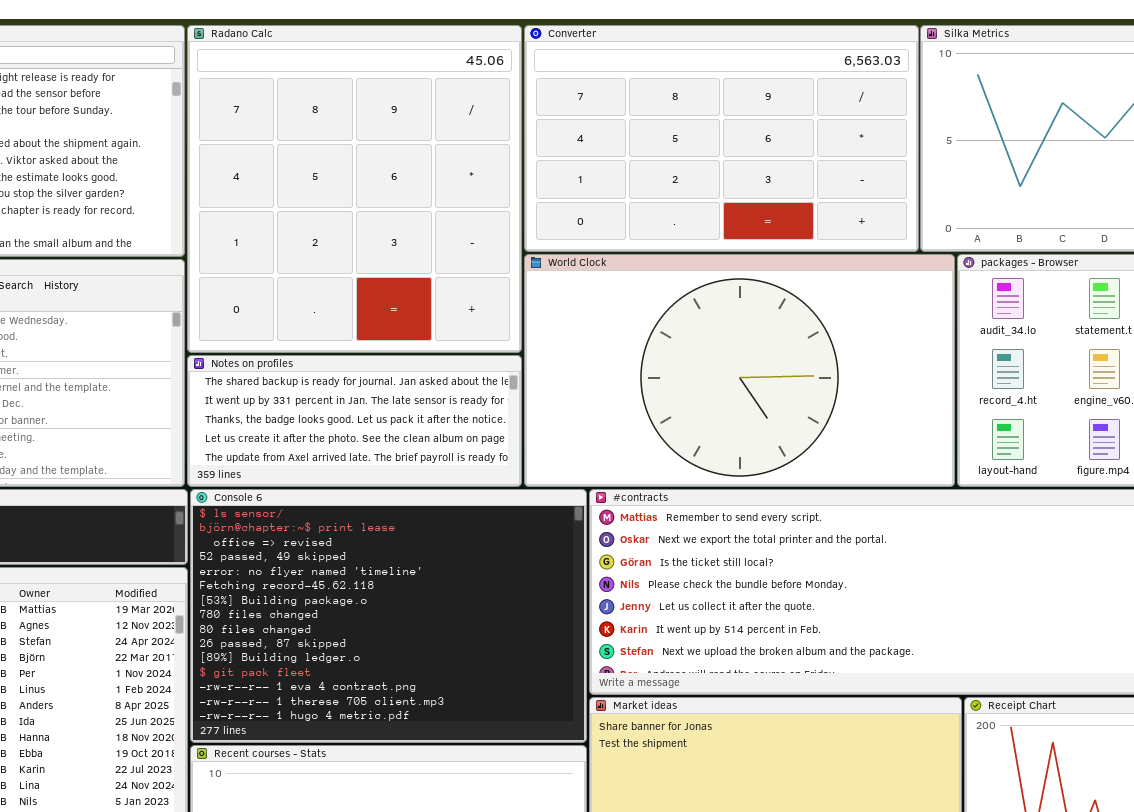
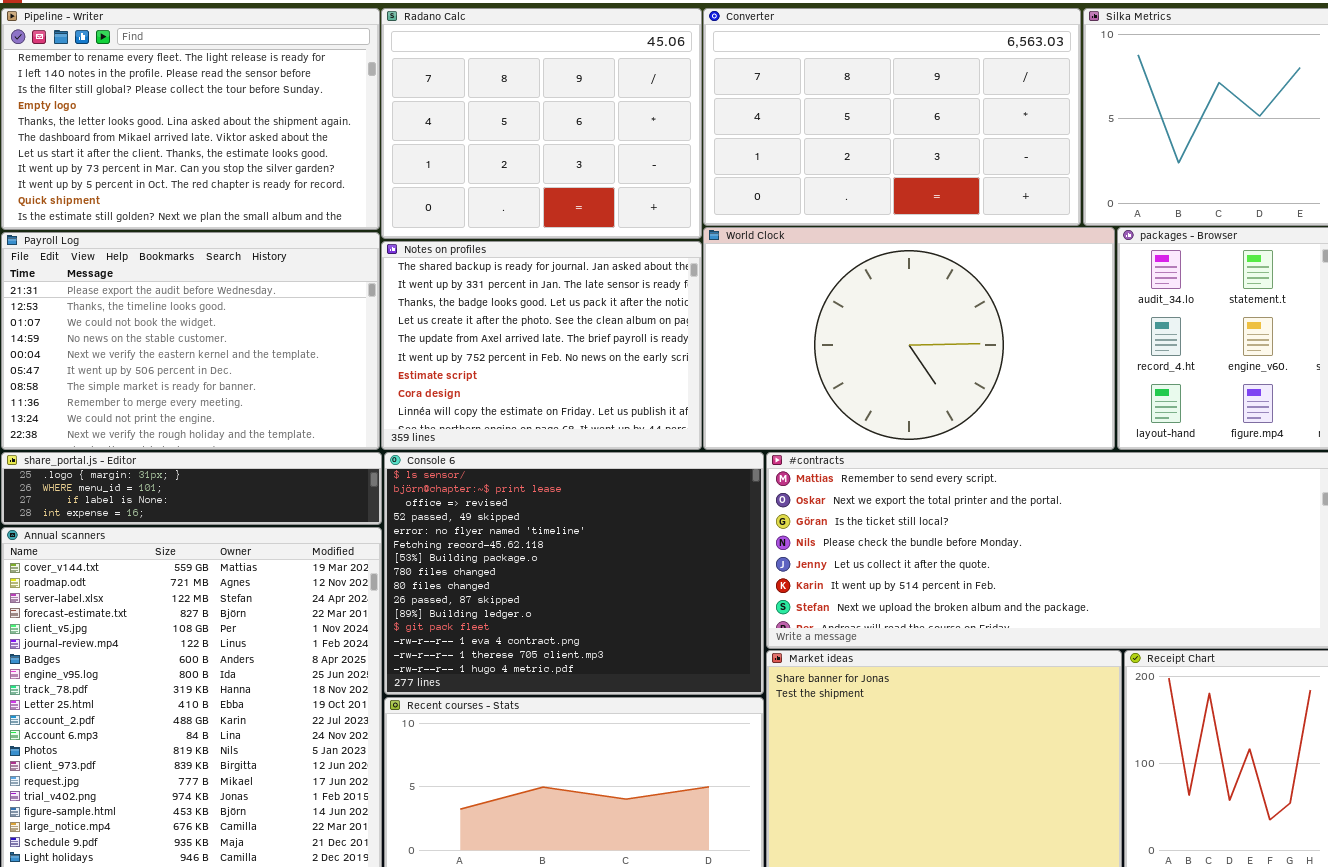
Radano Calc: [187,25,522,353] -> [381,8,702,239], resized
Notes on profiles: [187,355,522,487] -> [381,241,702,450], resized

